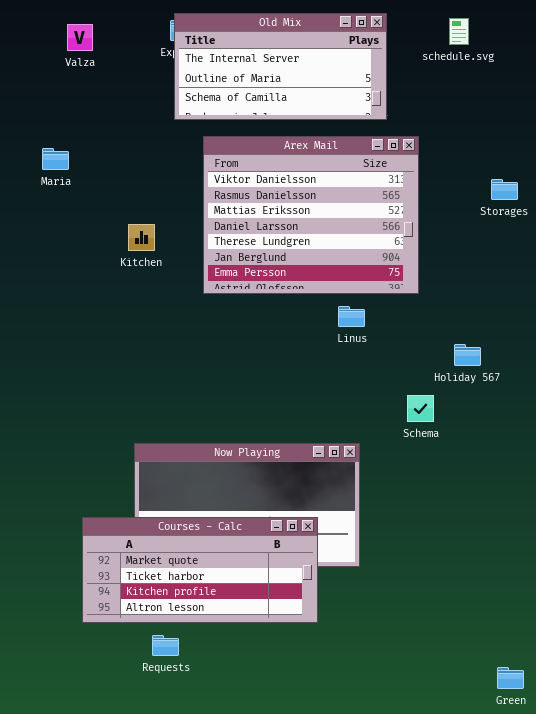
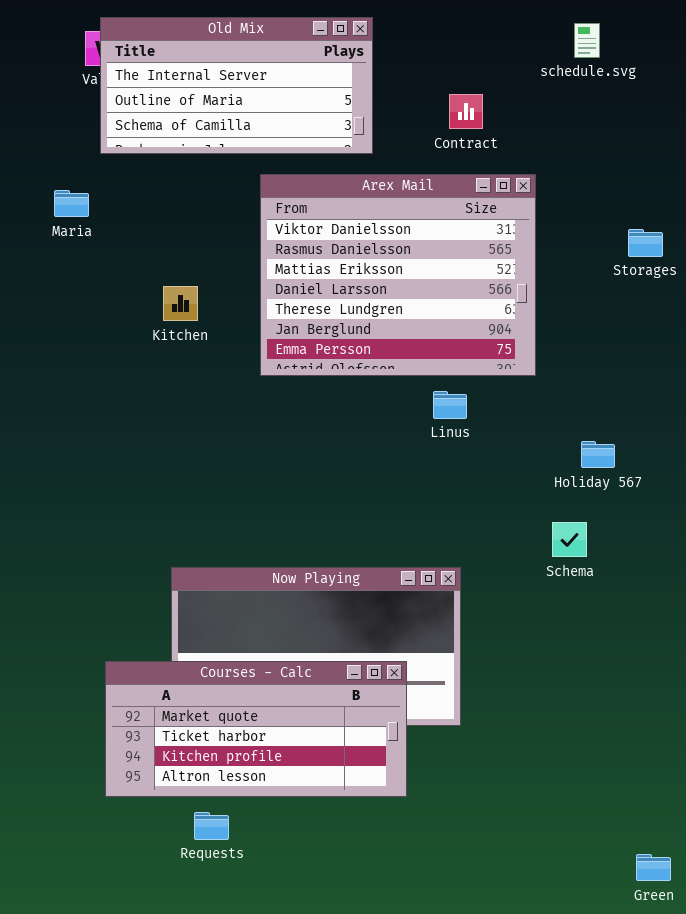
Old Mix: [174,13,387,120] -> [100,17,373,154], moved
Schema: [407,395,434,422] -> [552,522,587,557], moved

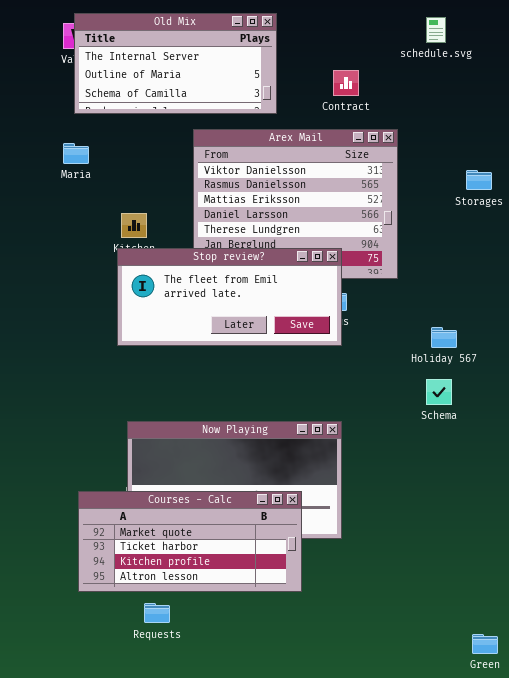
Maria: [54,190,89,217] -> [63,143,89,164], moved
Stop review?: none -> [117,248,342,346], opened
Schema: [552,522,587,557] -> [426,379,452,405], moved

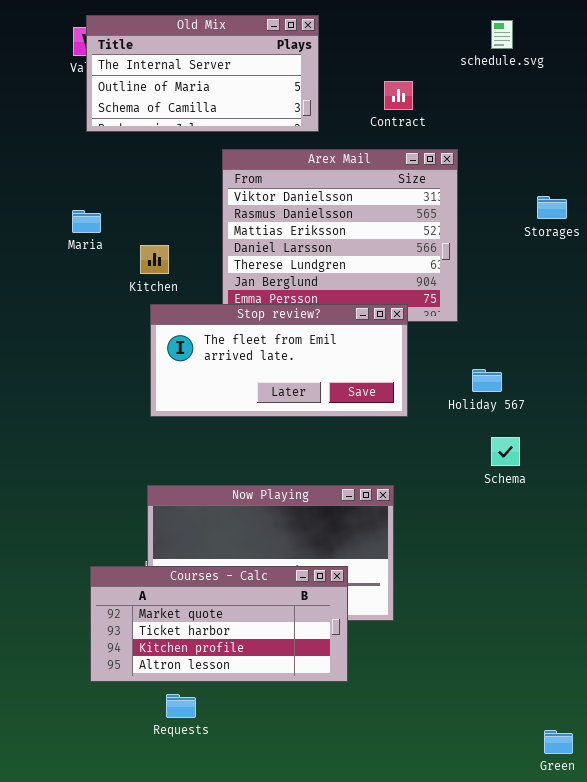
Maria: [63,143,89,164] -> [72,210,101,233], moved
Stop review?: [117,248,342,346] -> [150,304,408,417], moved
Holiday 567: [431,327,457,348] -> [472,369,502,392], moved

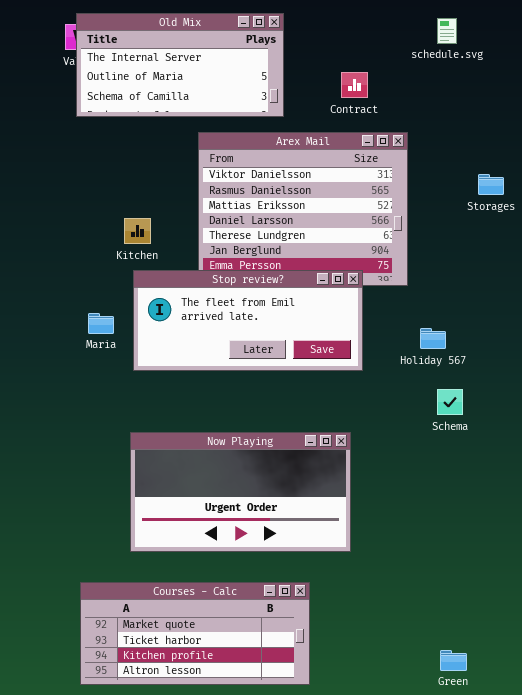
Maria: [72,210,101,233] -> [88,313,114,334], moved
Courses - Calc: [90,566,348,682] -> [80,582,310,685], moved
Green: [544,730,573,754] -> [440,650,467,671], moved

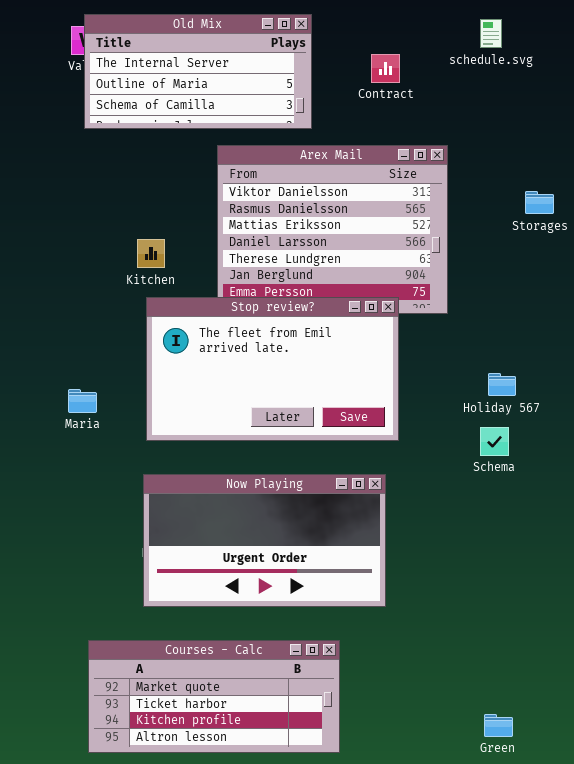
Contract: [341,72,368,98] -> [371,54,400,83], moved
Stop review?: [133,270,363,371] -> [146,297,399,441], resized
Maria: [88,313,114,334] -> [68,389,97,413], moved
Holiday 567: [420,328,446,349] -> [488,373,516,396], moved

